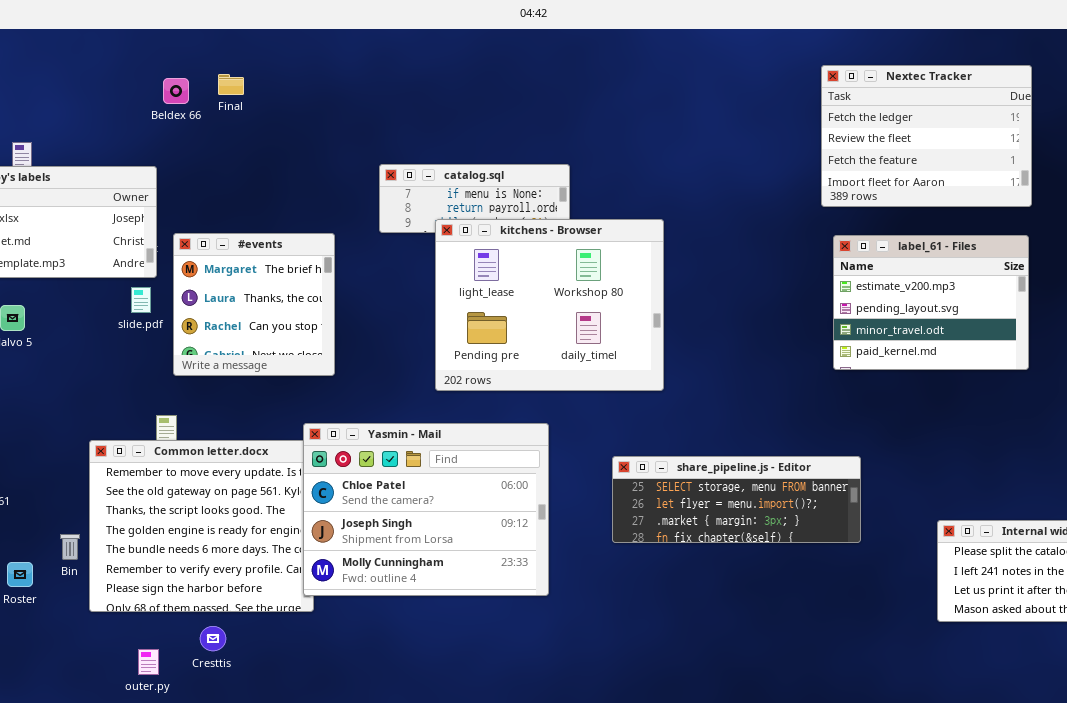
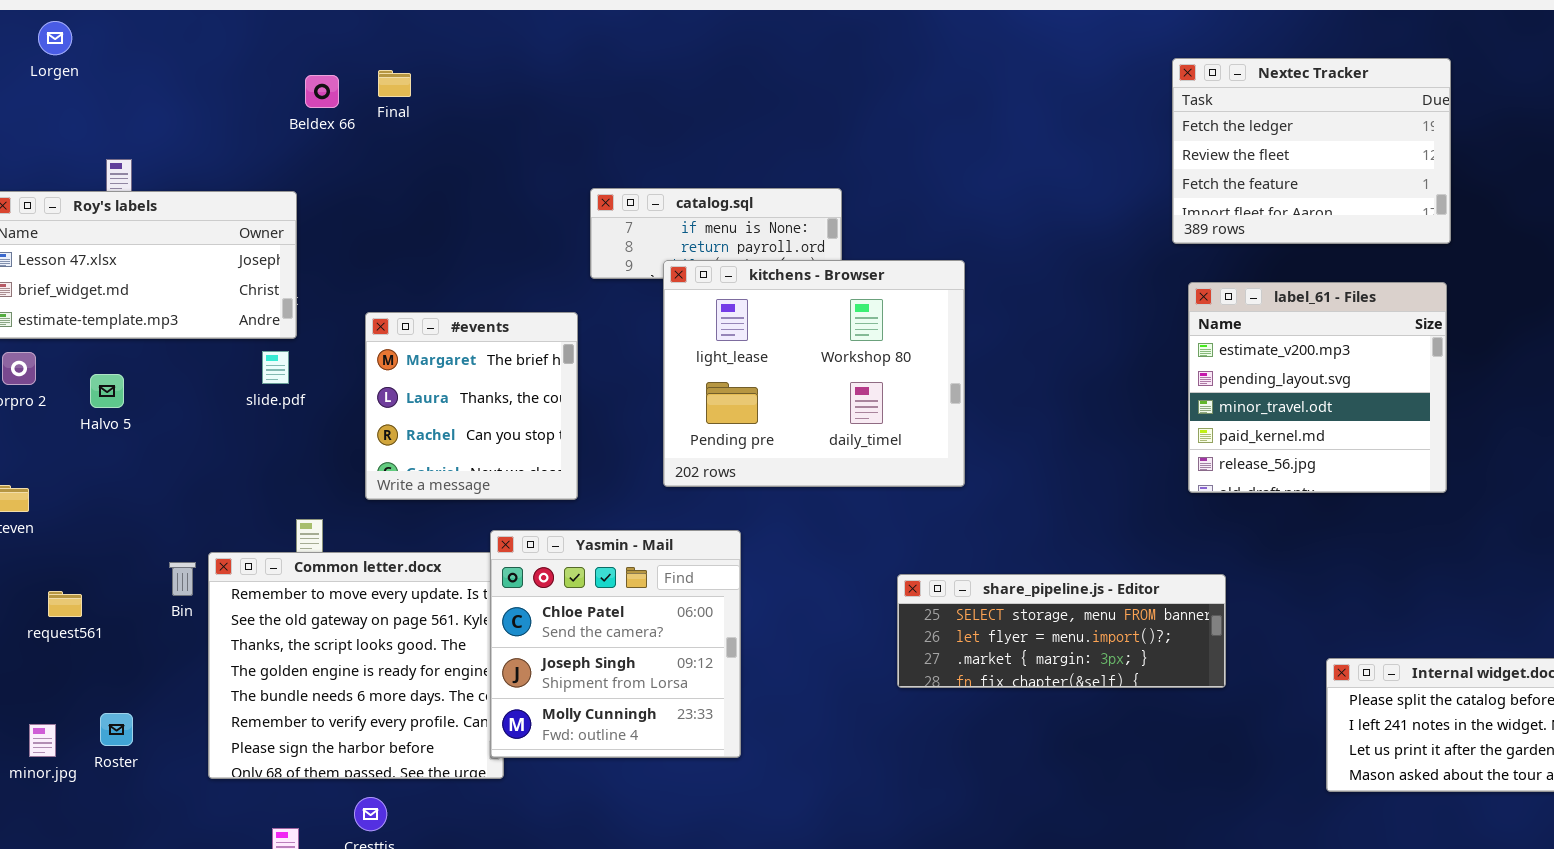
#events: [173,233,335,376] -> [365,312,578,500], moved
label_61 - Files: [833,235,1029,370] -> [1188,282,1447,493], resized
Yasmin - Mail: [303,423,549,596] -> [490,530,741,758], resized
Bin: [60,534,80,560] -> [169,562,196,596], moved

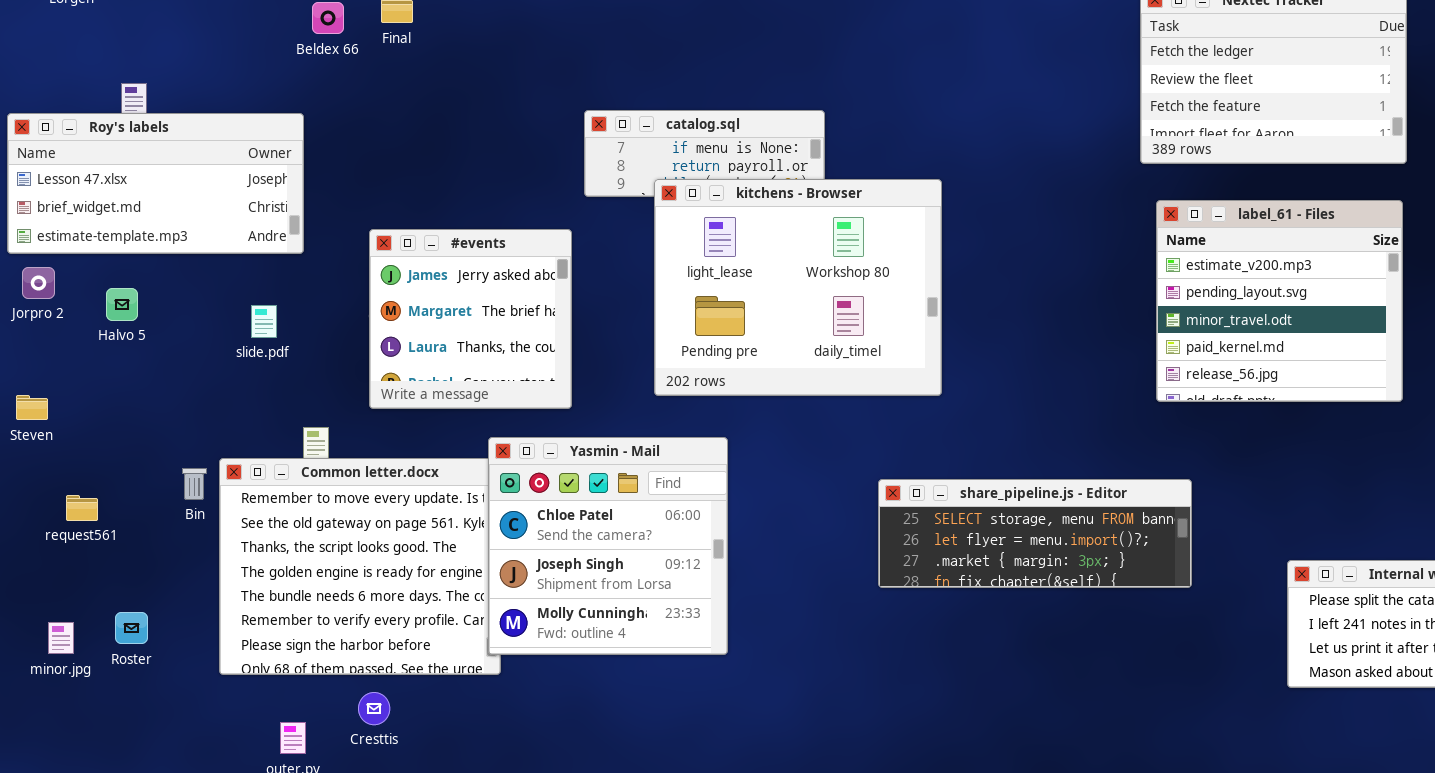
#events: [365,312,578,500] -> [369,229,572,409], scrolled up 1 row
slide.pdf: [262,351,289,384] -> [251,305,277,338], moved

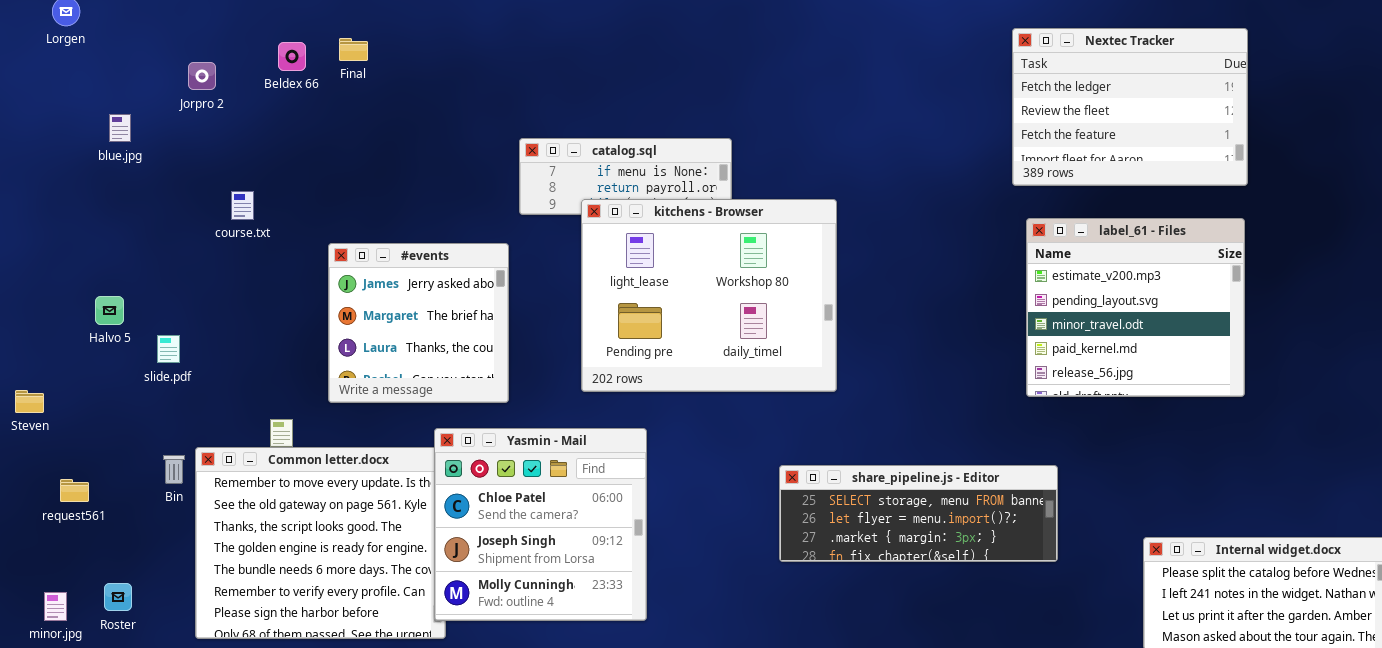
Roy's labels: [7,113,304,254] -> none, closed
Jorpro 2: [22,267,55,299] -> [188,62,216,90], moved
slide.pdf: [251,305,277,338] -> [157,335,180,363], moved

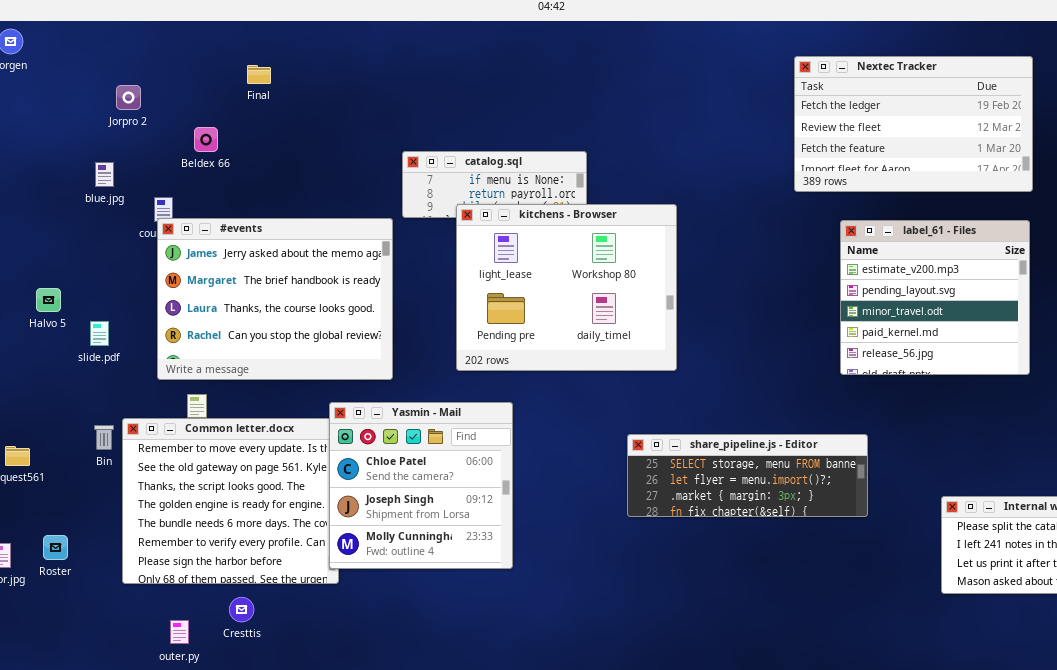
Nextec Tracker: [1012,28,1248,186] -> [794,56,1033,192], resized
Beldex 66: [278,42,306,71] -> [194,127,218,152], moved
blue.jpg: [109,114,131,142] -> [95,162,114,187], moved
#events: [328,243,509,403] -> [157,218,393,380], resized

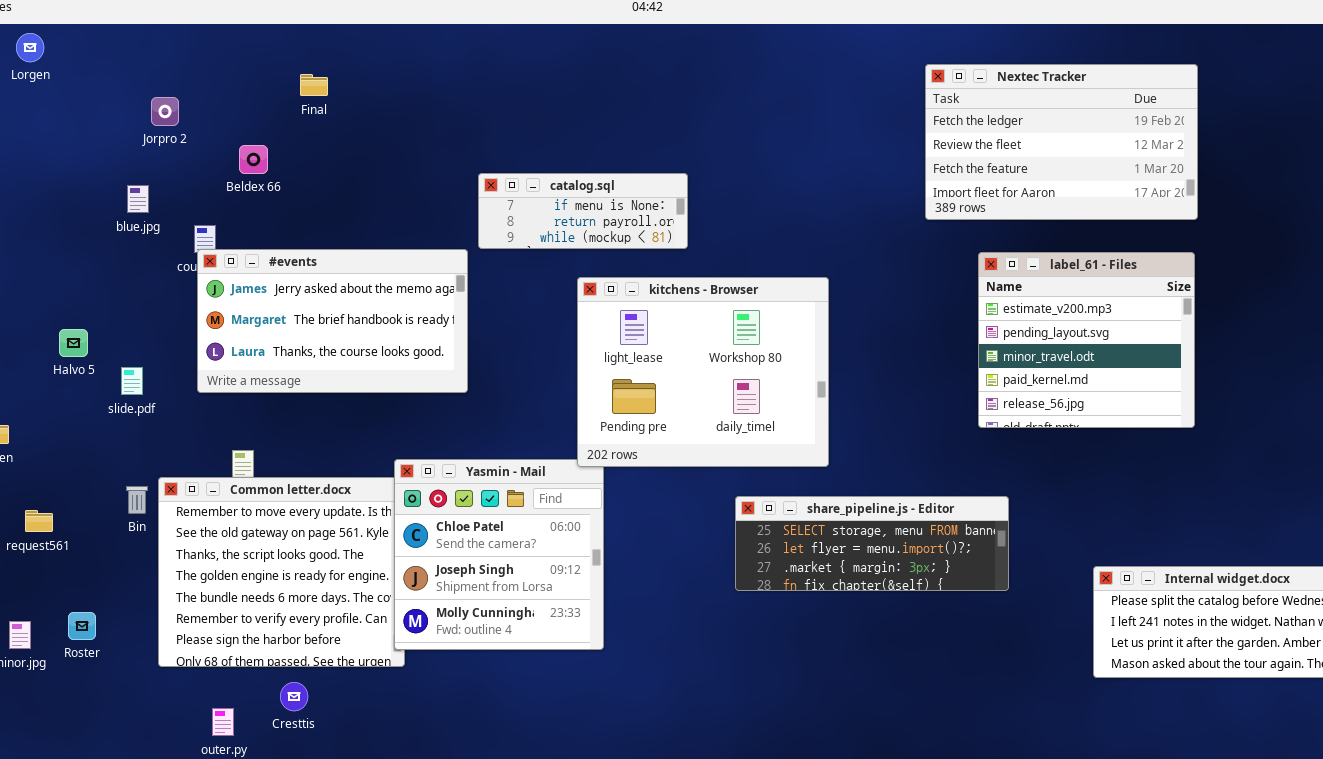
kitchens - Browser: [456,204,677,371] -> [577,277,829,467], moved
#events: [157,218,393,380] -> [197,249,468,393], resized

